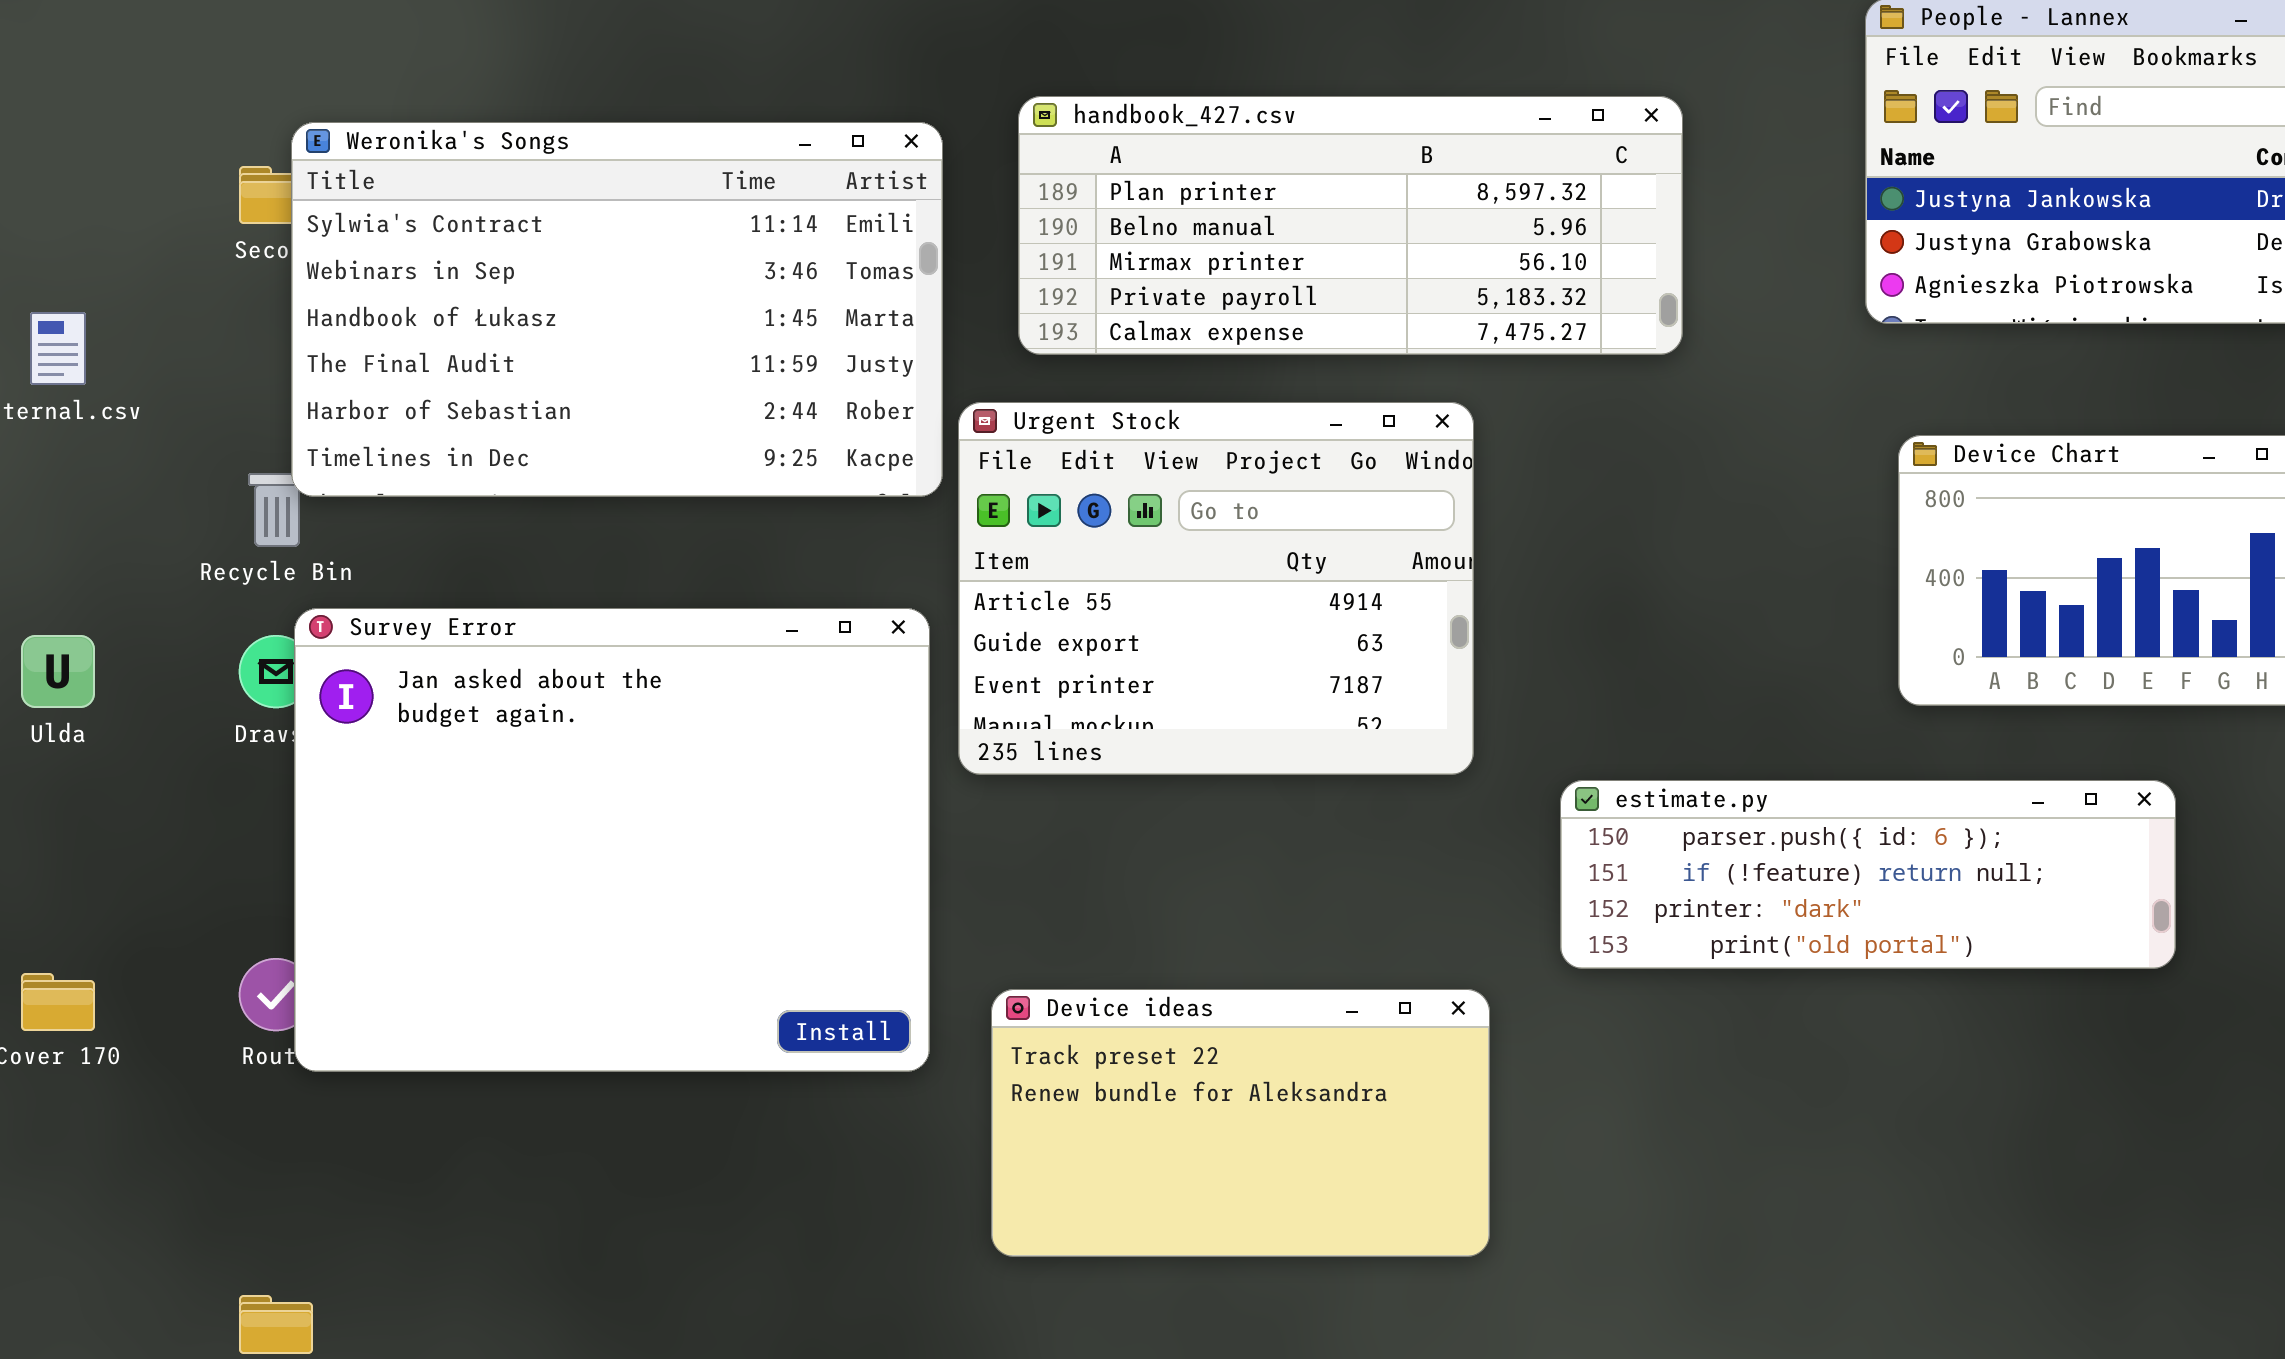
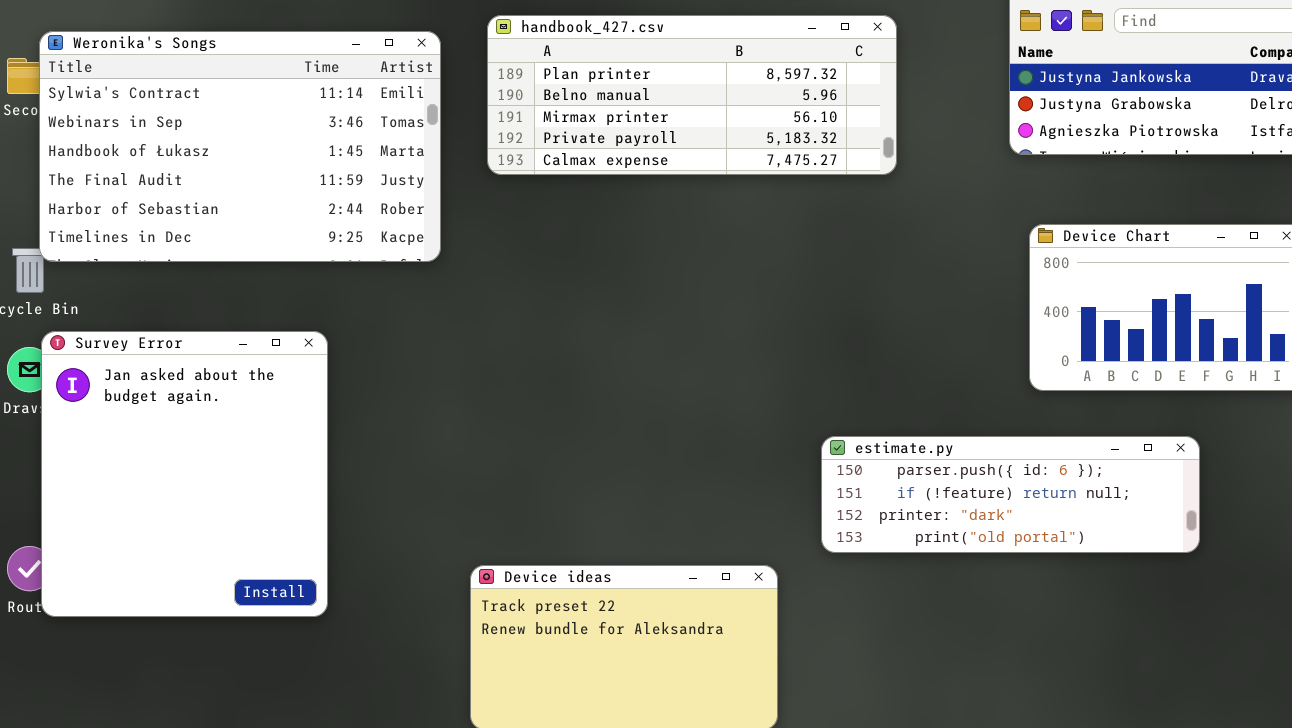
Urgent Stock: [958,402,1474,775] -> none, closed
Survey Error: [294,608,930,1072] -> [41,331,328,617], resized

